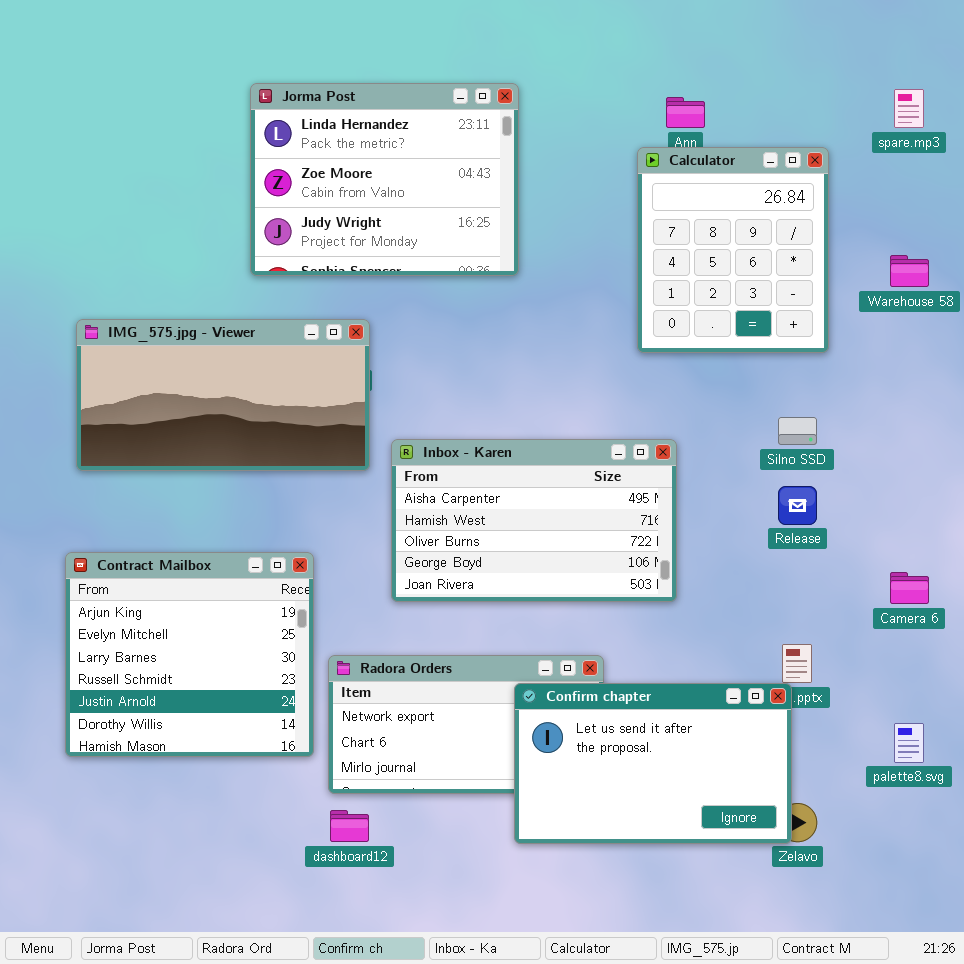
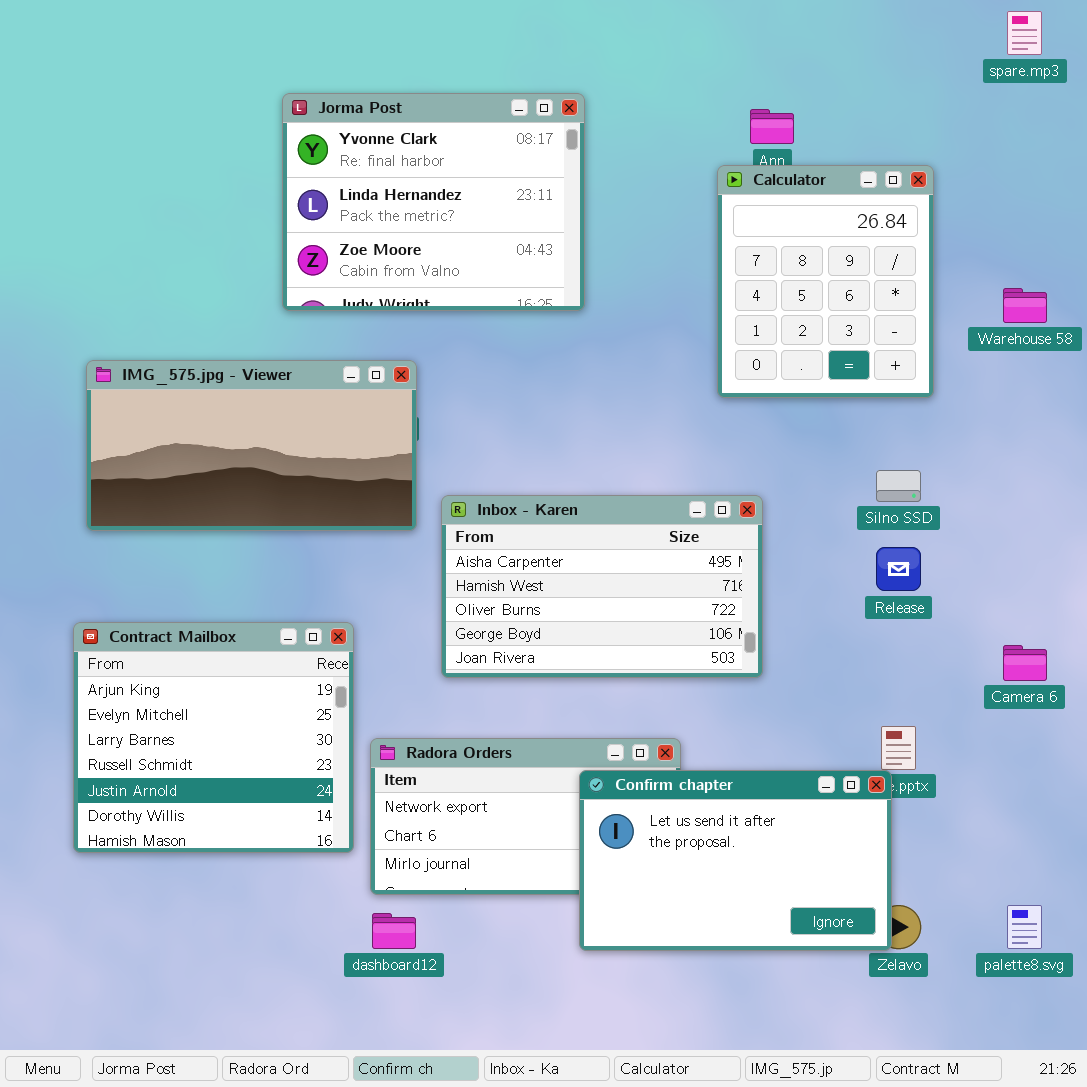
Jorma Post: [250,83,519,276] -> [282,93,585,311], scrolled up 1 row
spare.mp3: [894,89,924,128] -> [1007,11,1042,55], moved
palette8.svg: [894,723,924,763] -> [1007,905,1042,949], moved

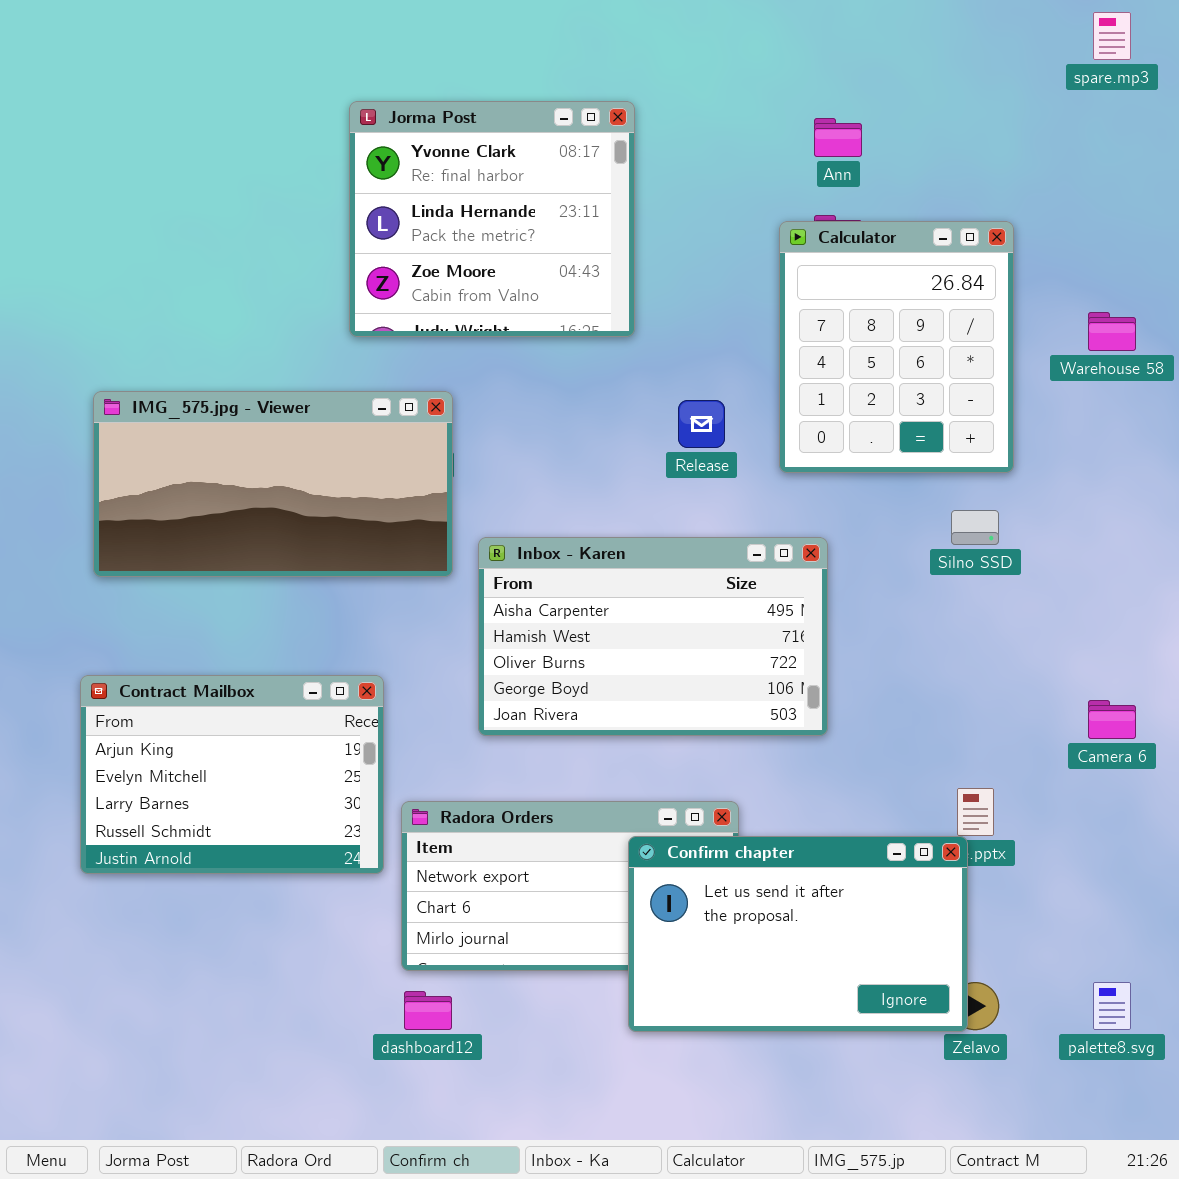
Jorma Post: [282,93,585,311] -> [349,101,635,337], resized
Calculator: [717,165,934,398] -> [779,221,1014,473], moved
Release: [876,547,921,591] -> [678,400,725,448], moved
Contract Mailbox: [73,622,354,853] -> [80,675,384,874], resized

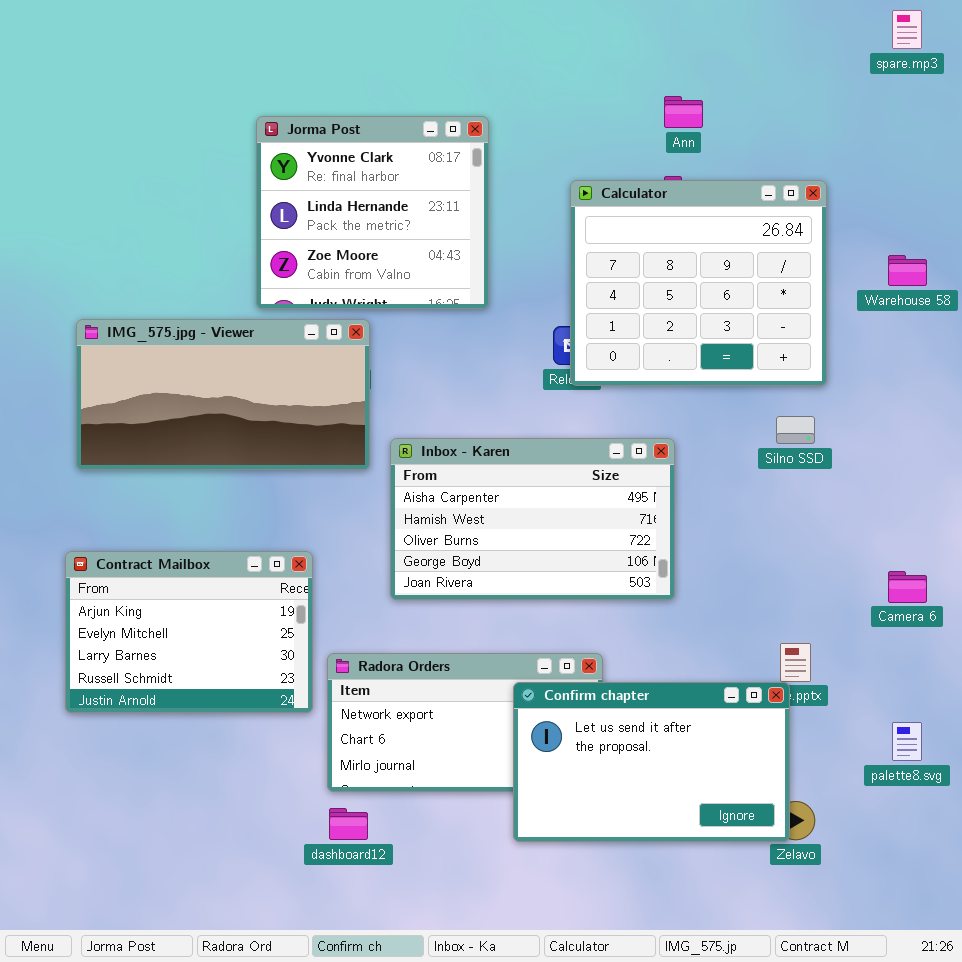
Jorma Post: [349,101,635,337] -> [256,116,489,309], moved
Calculator: [779,221,1014,473] -> [570,180,827,386], resized
palette8.svg: [1093,982,1131,1030] -> [892,722,922,761], moved

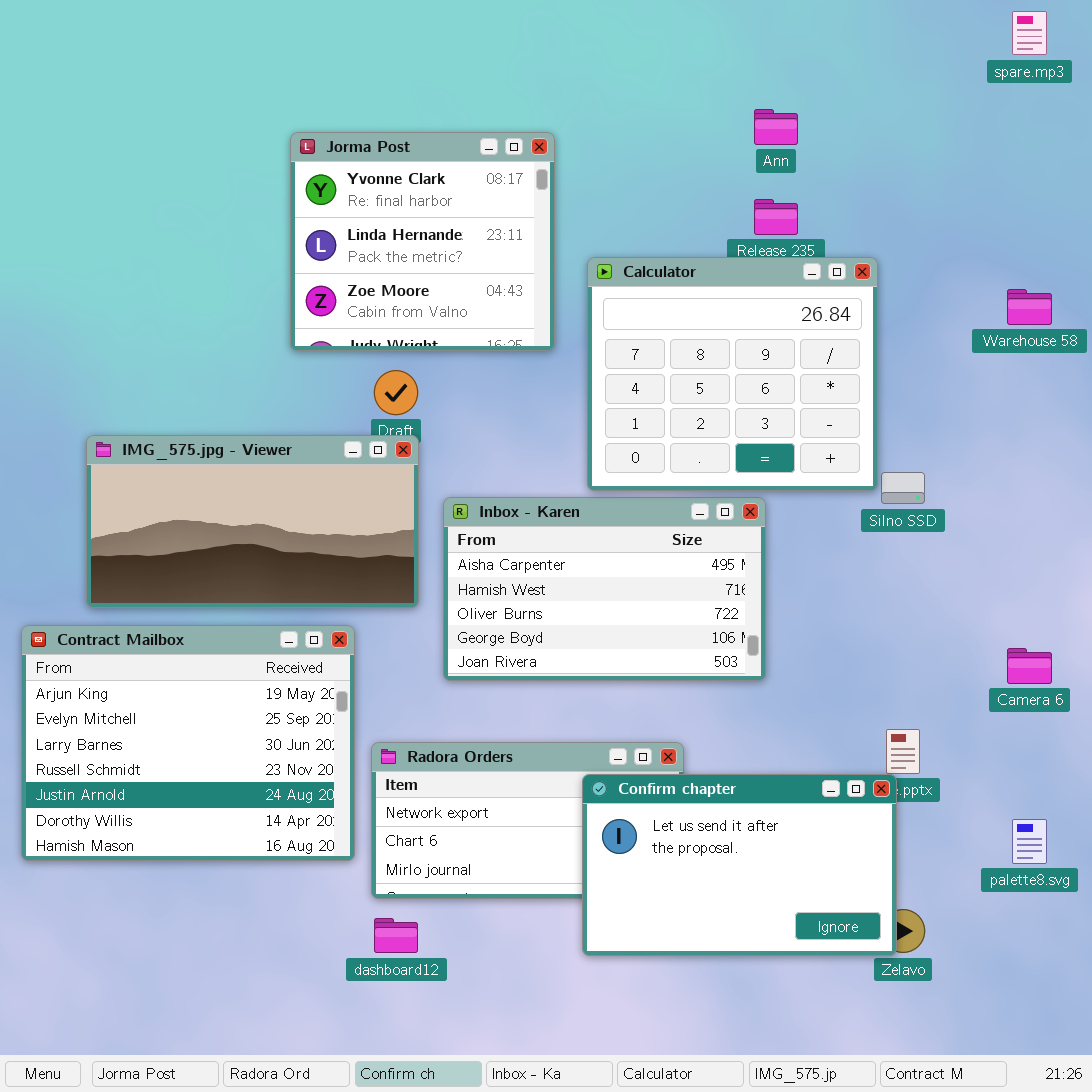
Calculator: [570,180,827,386] -> [587,257,878,491], moved
IMG_575.jpg - Viewer: [76,319,370,470] -> [86,435,419,608], moved
Contract Mailbox: [65,551,313,713] -> [21,625,355,861], resized

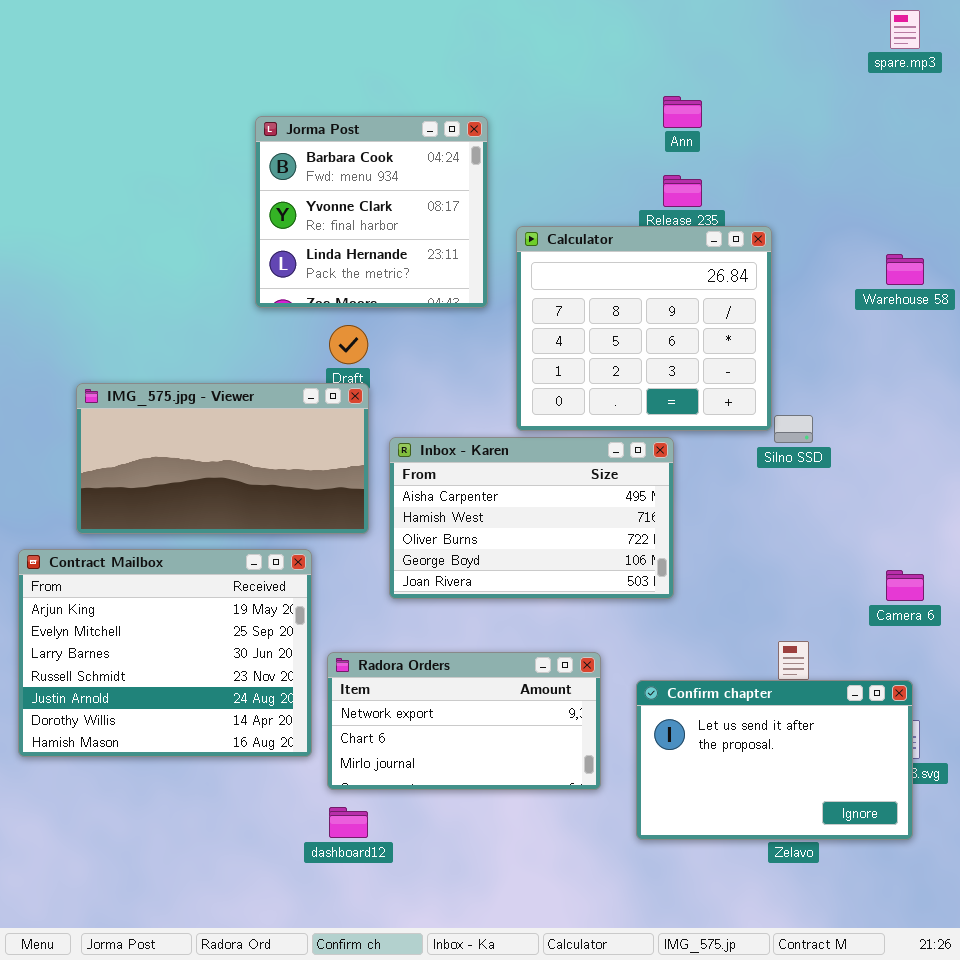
Jorma Post: [290,132,555,351] -> [255,116,488,308], scrolled up 1 row
Confirm chapter: [582,774,897,956] -> [636,680,913,840], moved

